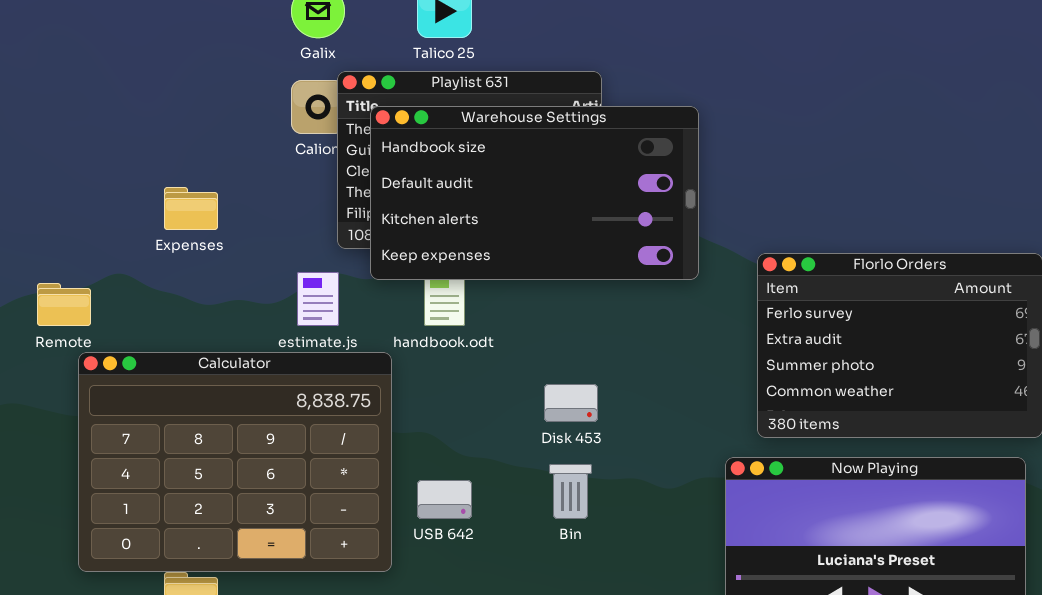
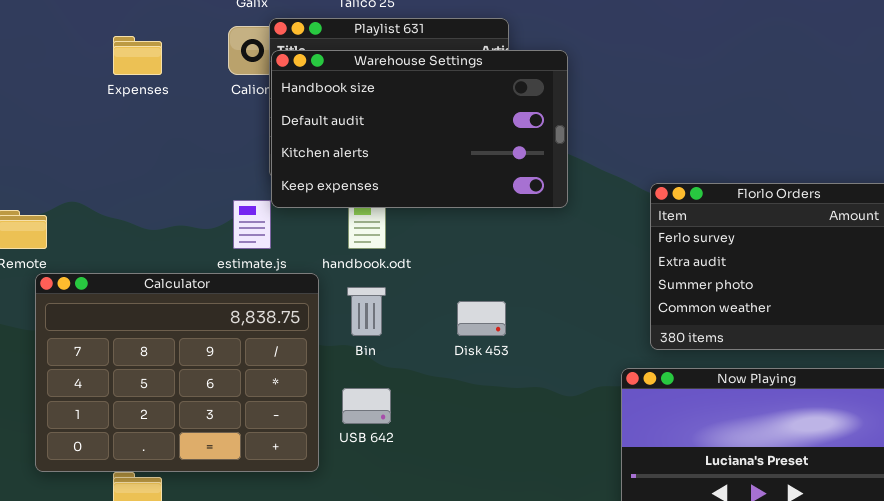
Warehouse Settings: [370,106,699,280] -> [271,50,568,208], moved
Expenses: [164,187,218,230] -> [113,36,162,75], moved
Bin: [549,464,592,519] -> [347,287,386,336], moved

